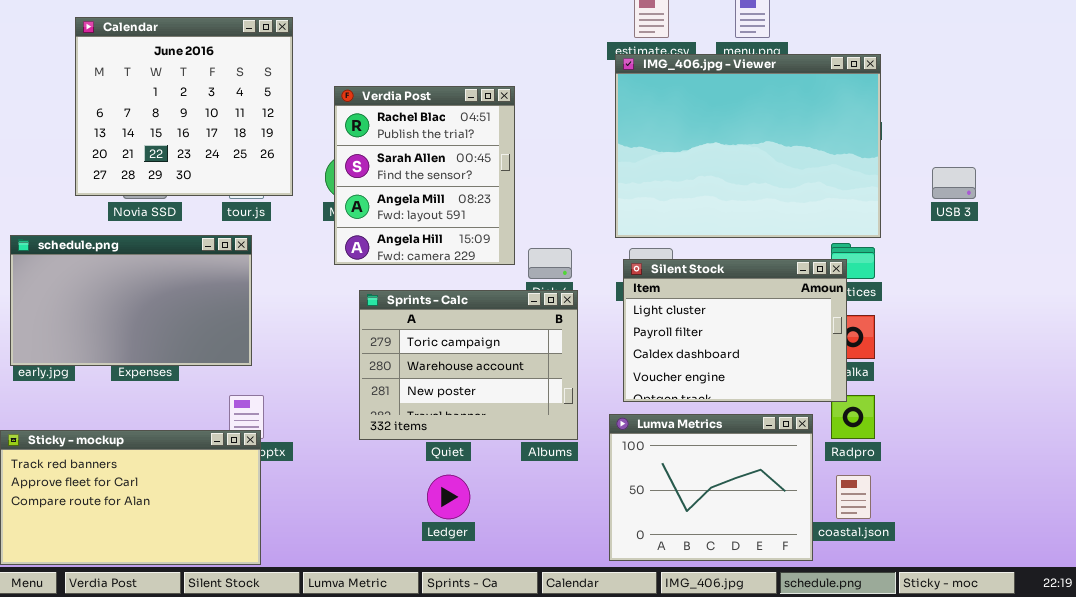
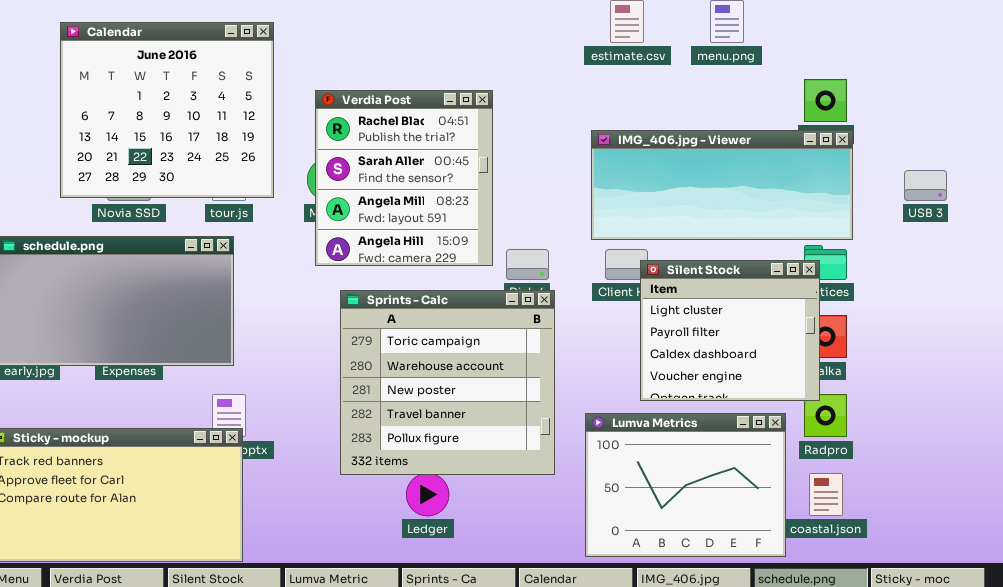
IMG_406.jpg - Viewer: [615,54,881,238] -> [591,130,853,240], resized
Silent Stock: [623,259,847,402] -> [640,260,820,401], resized
Sprints - Calc: [359,290,578,440] -> [340,290,555,475], resized

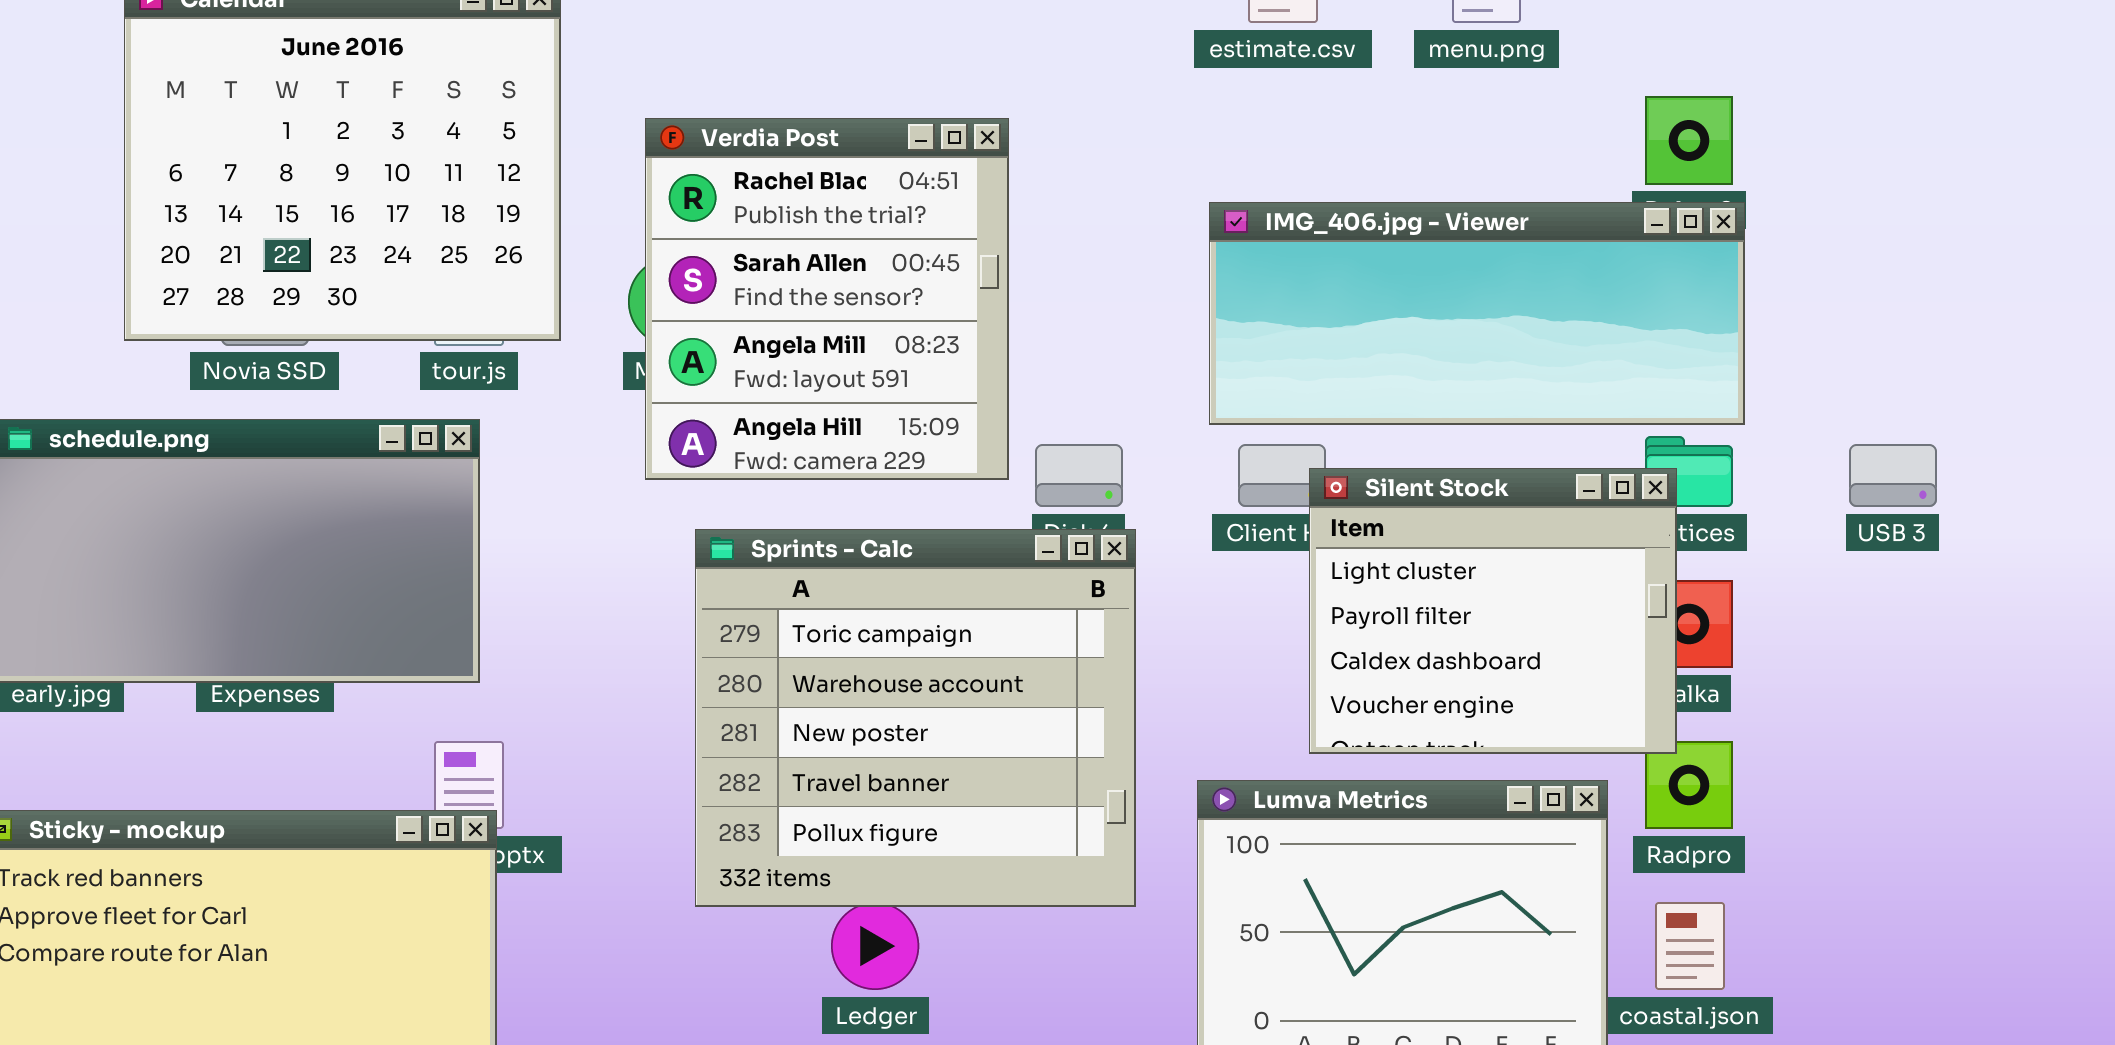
USB 3: [904,170,947,201] -> [1849,444,1937,507], moved

